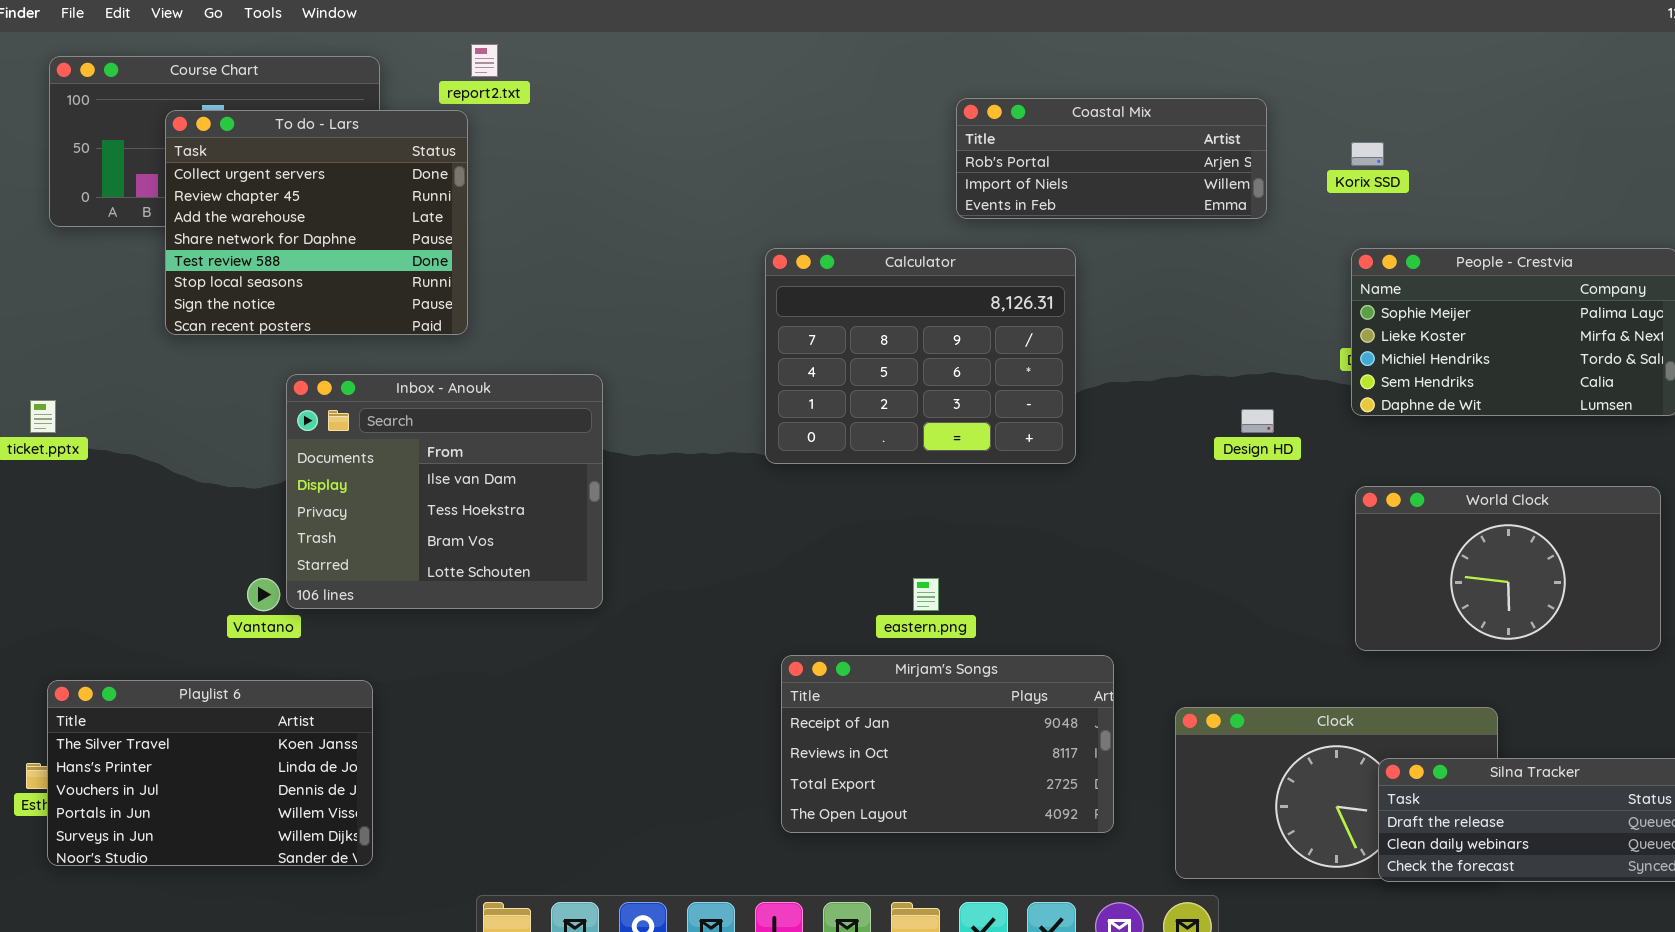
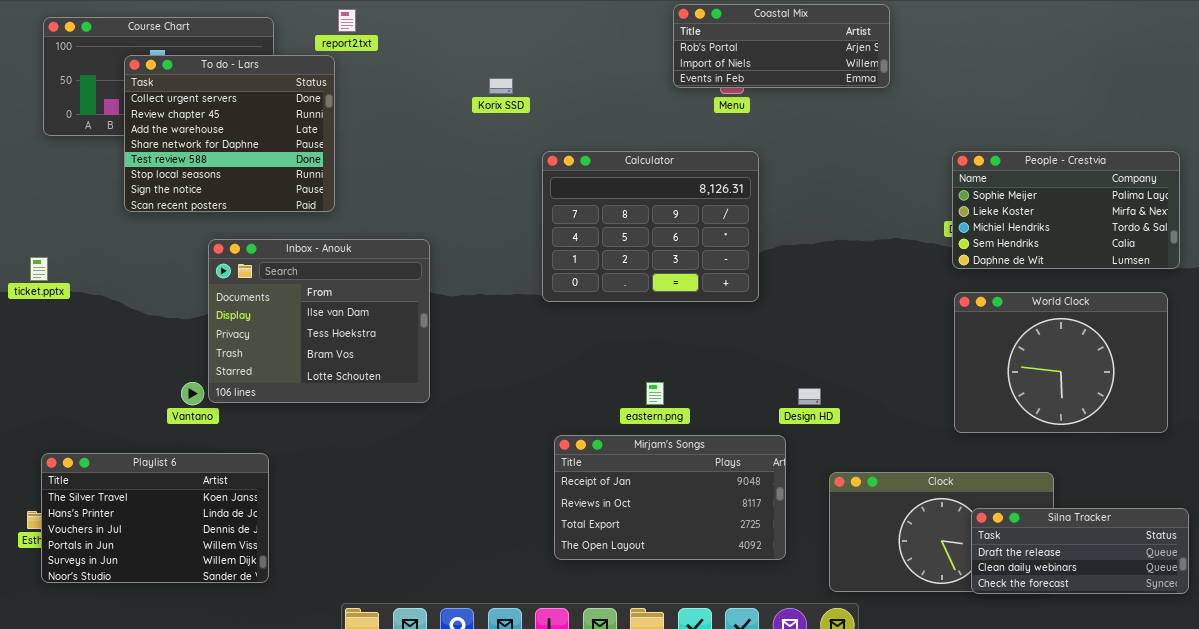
Coastal Mix: [956,98,1267,219] -> [673,4,890,88], moved
Korix SSD: [1351,142,1384,166] -> [489,78,513,94], moved
Design HD: [1241,409,1274,433] -> [798,388,821,405], moved
World Clock: [1355,486,1661,651] -> [954,292,1168,433], resized

